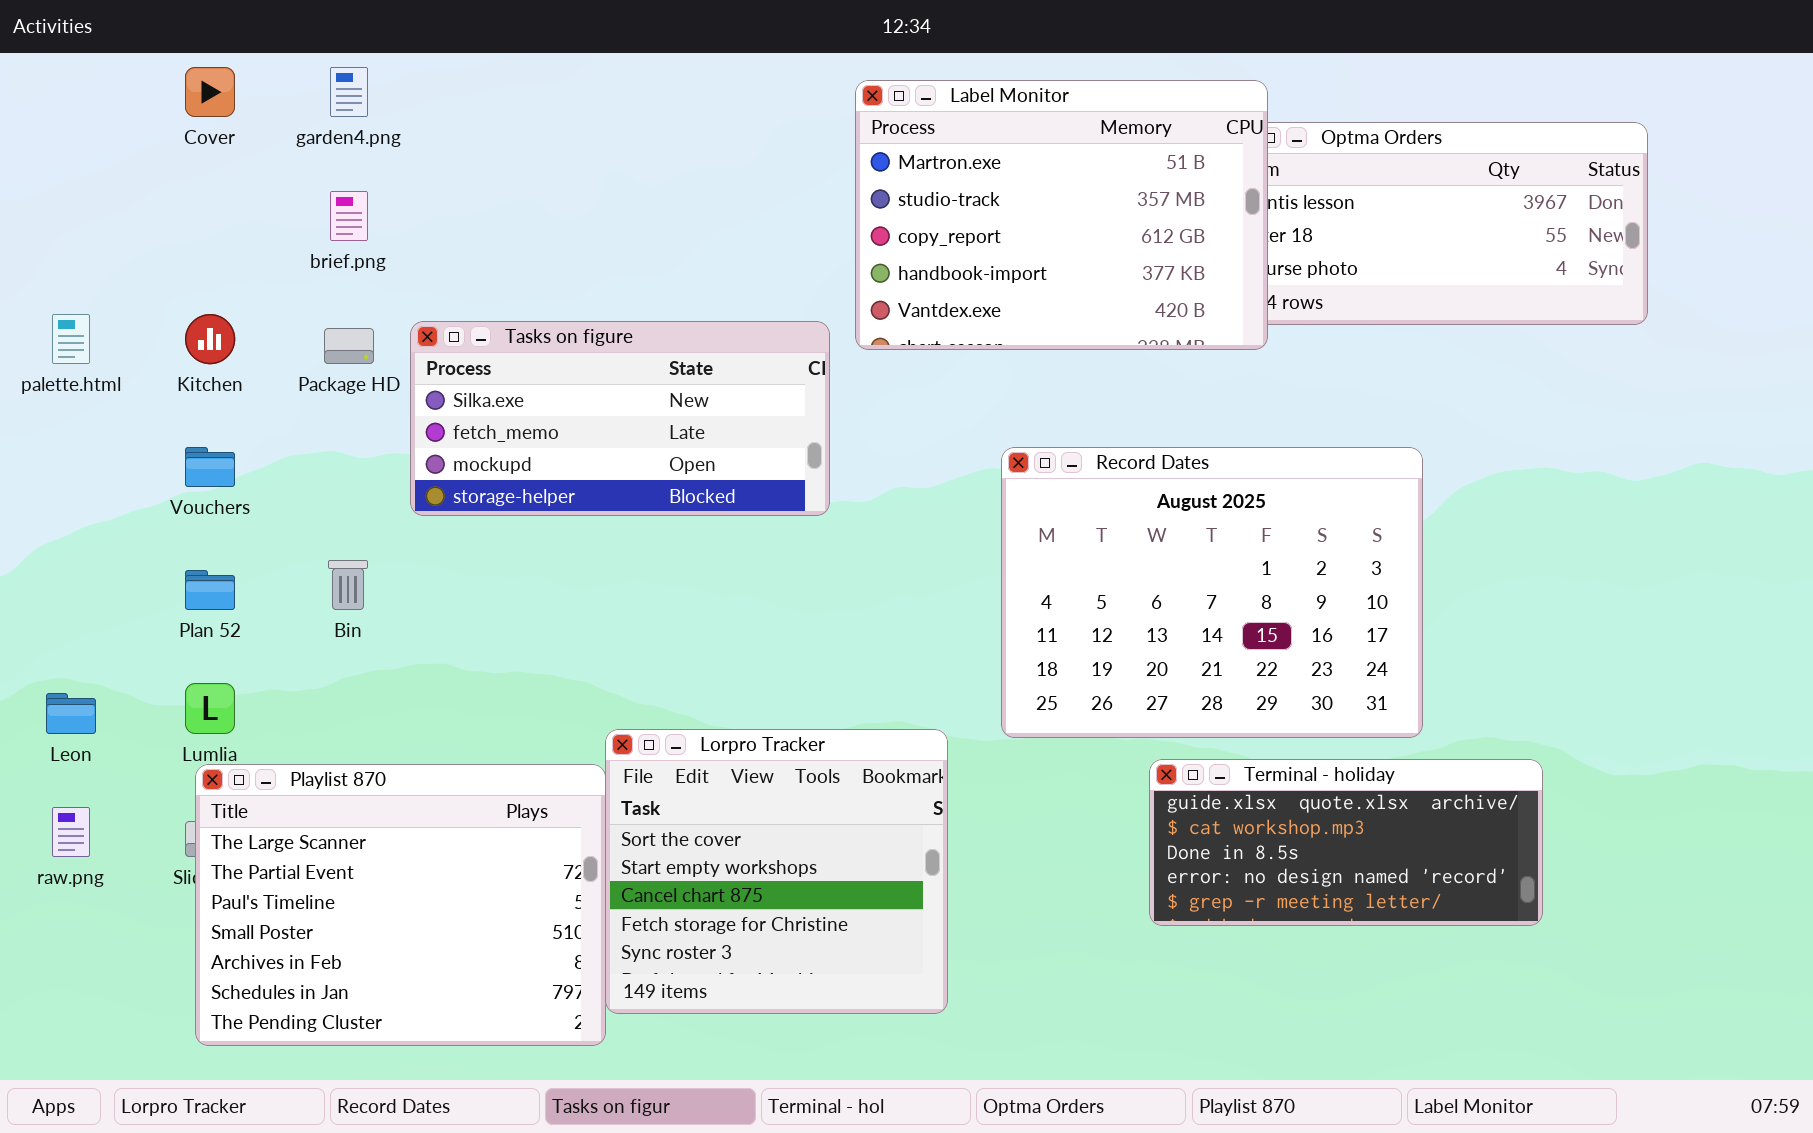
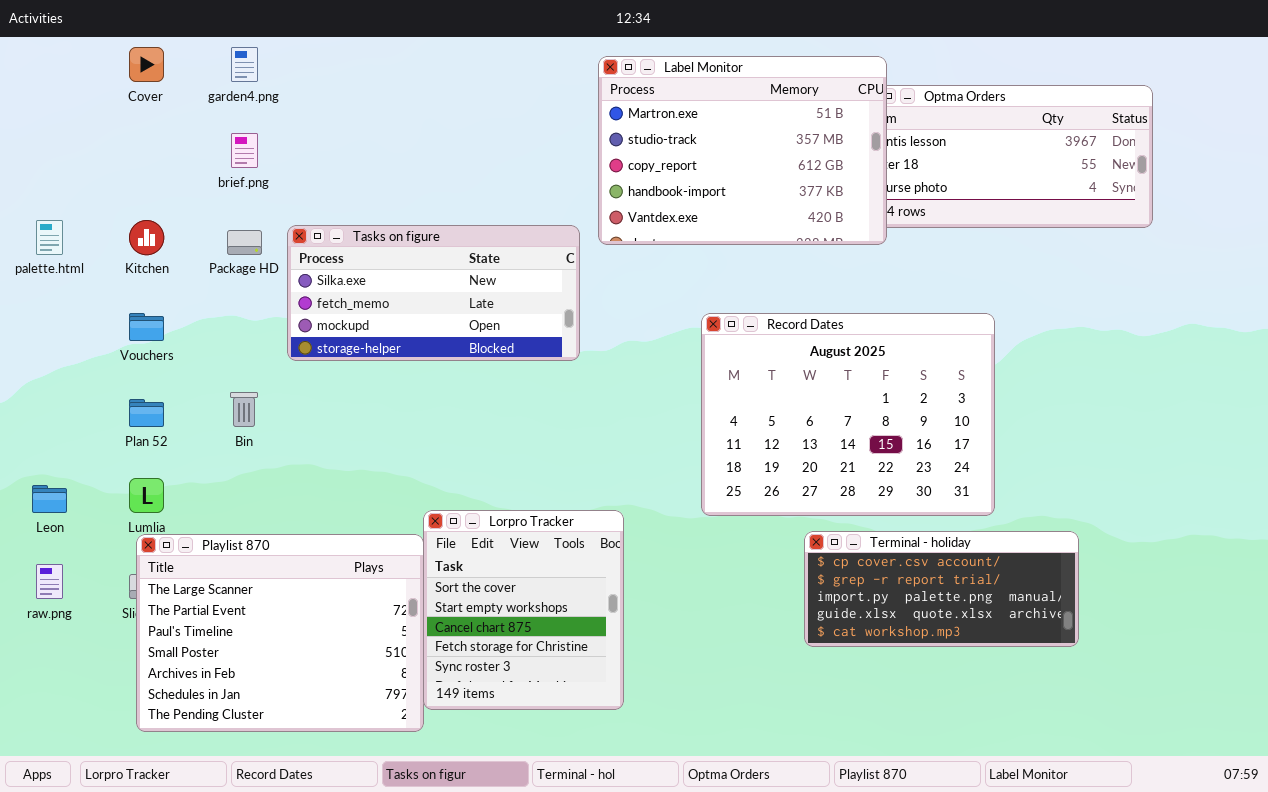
Lorpro Tracker: [605,729,948,1014] -> [423,510,624,710], resized
Terminal - holiday: [1149,759,1543,926] -> [804,531,1079,647], scrolled up 3 rows

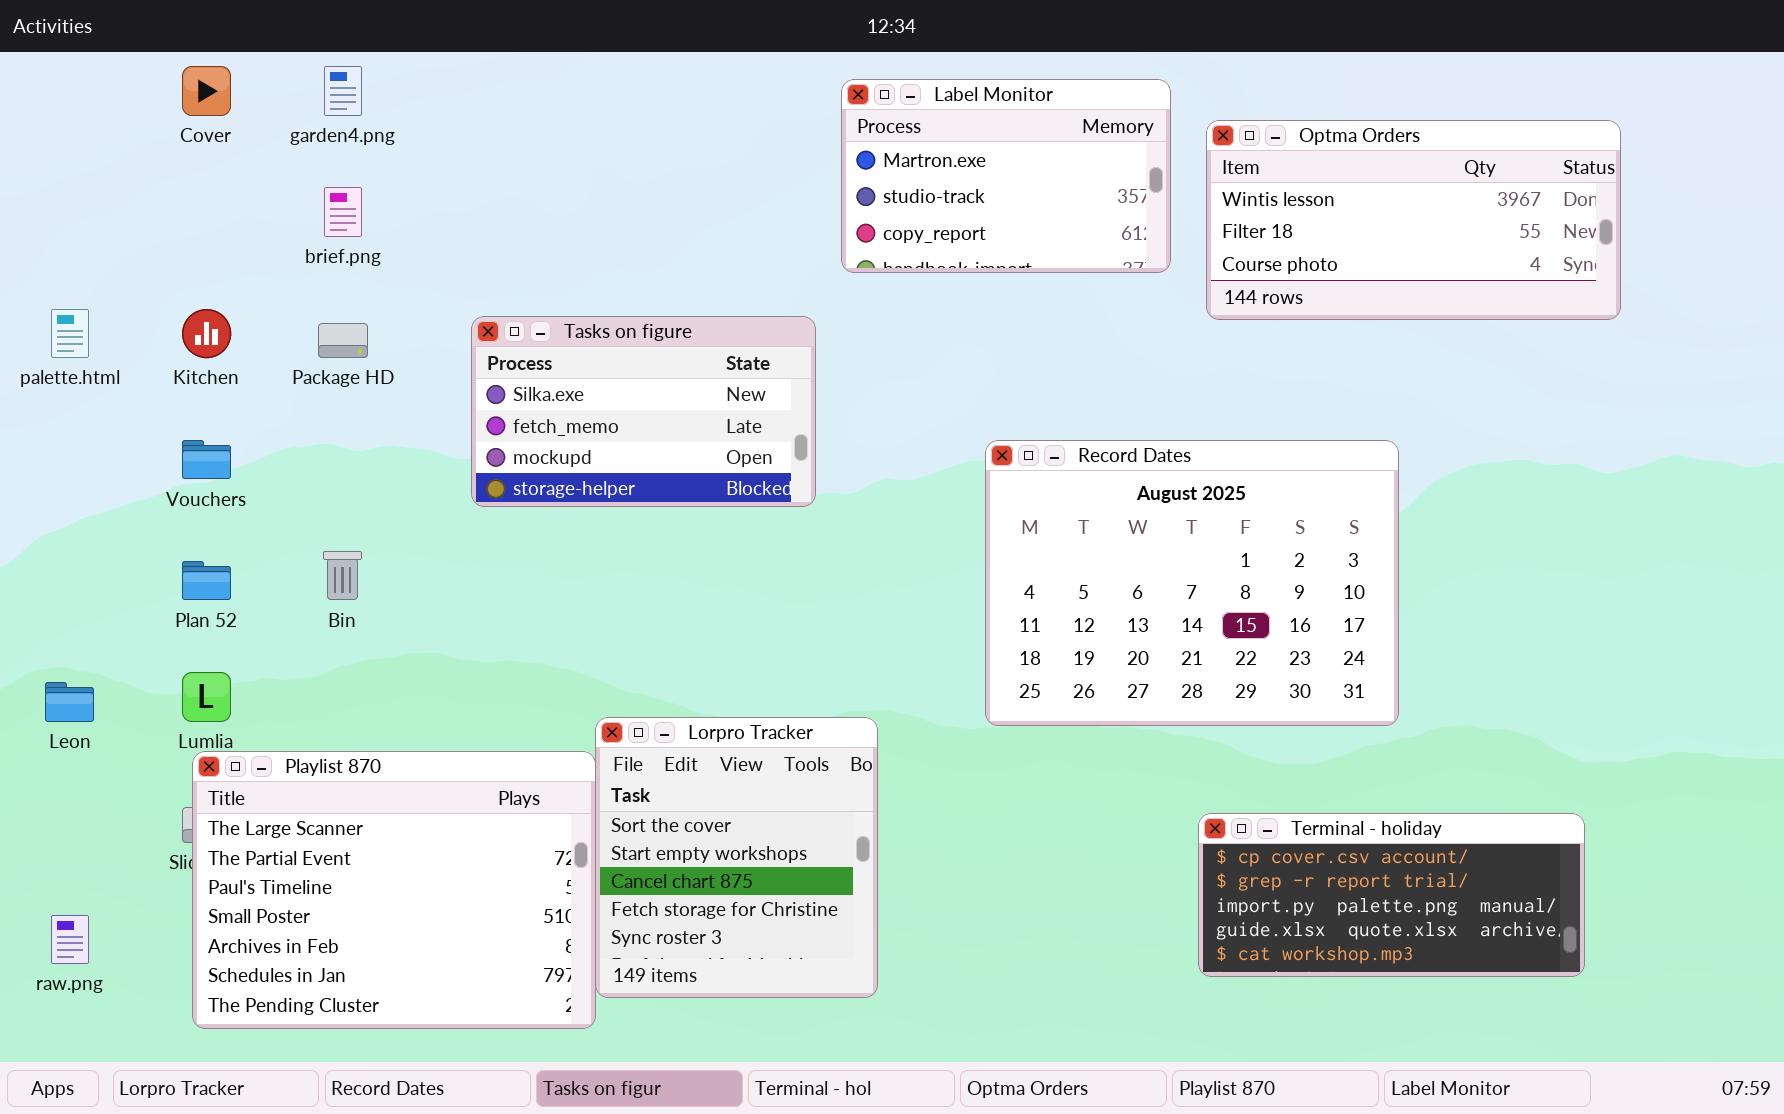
Label Monitor: [598,56,887,245] -> [841,79,1171,273], resized
Tasks on figure: [287,225,580,361] -> [471,316,816,507], resized
Terminal - holiday: [804,531,1079,647] -> [1198,813,1585,977], moved
raw.png: [36,564,63,599] -> [51,915,89,964], moved

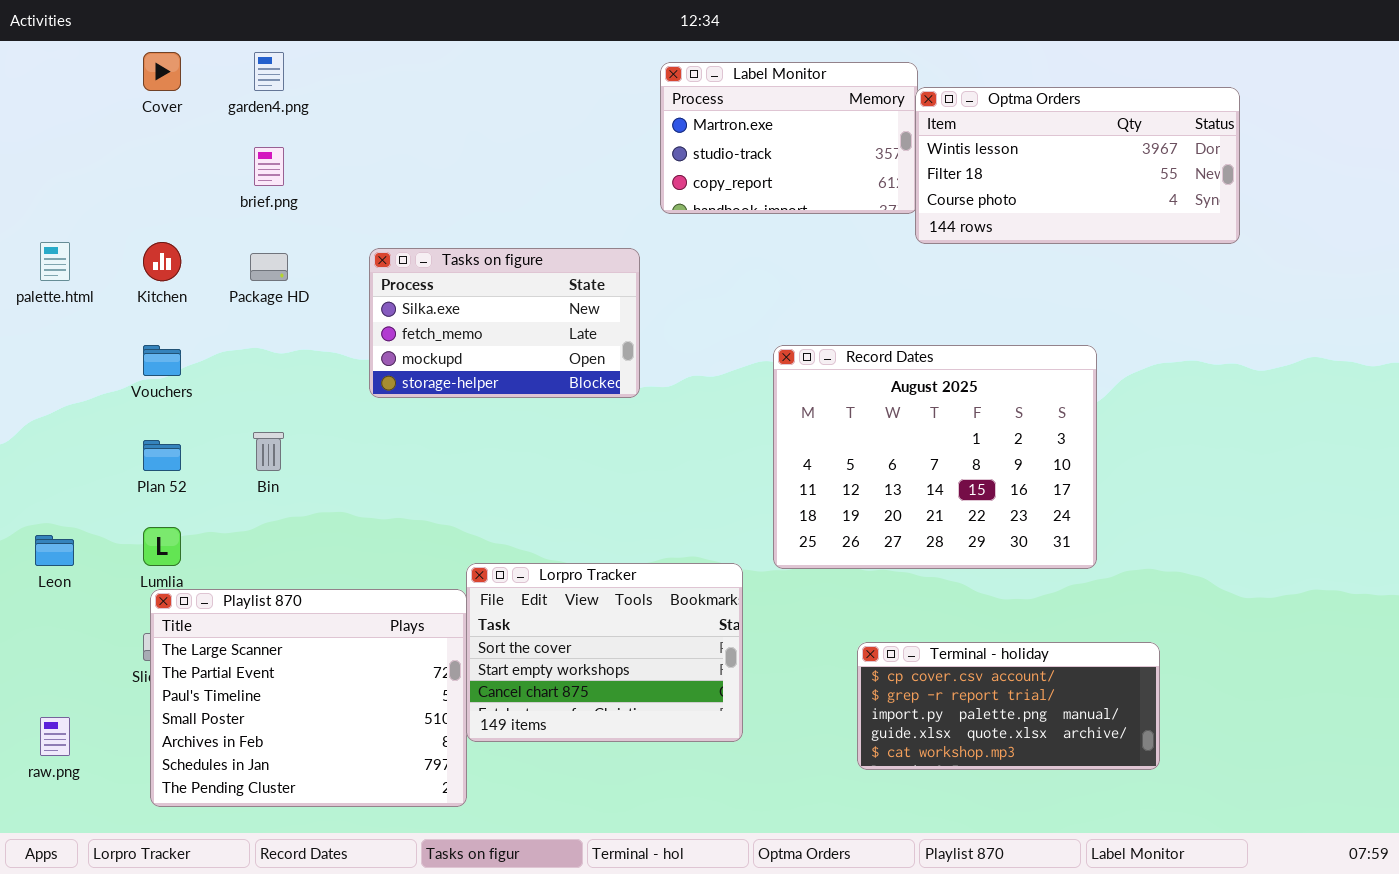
Optma Orders: [1206,120,1621,320] -> [915,87,1240,244], moved
Lorpro Tracker: [595,717,878,998] -> [466,563,743,742], resized
Terminal - holiday: [1198,813,1585,977] -> [857,642,1160,770], moved

